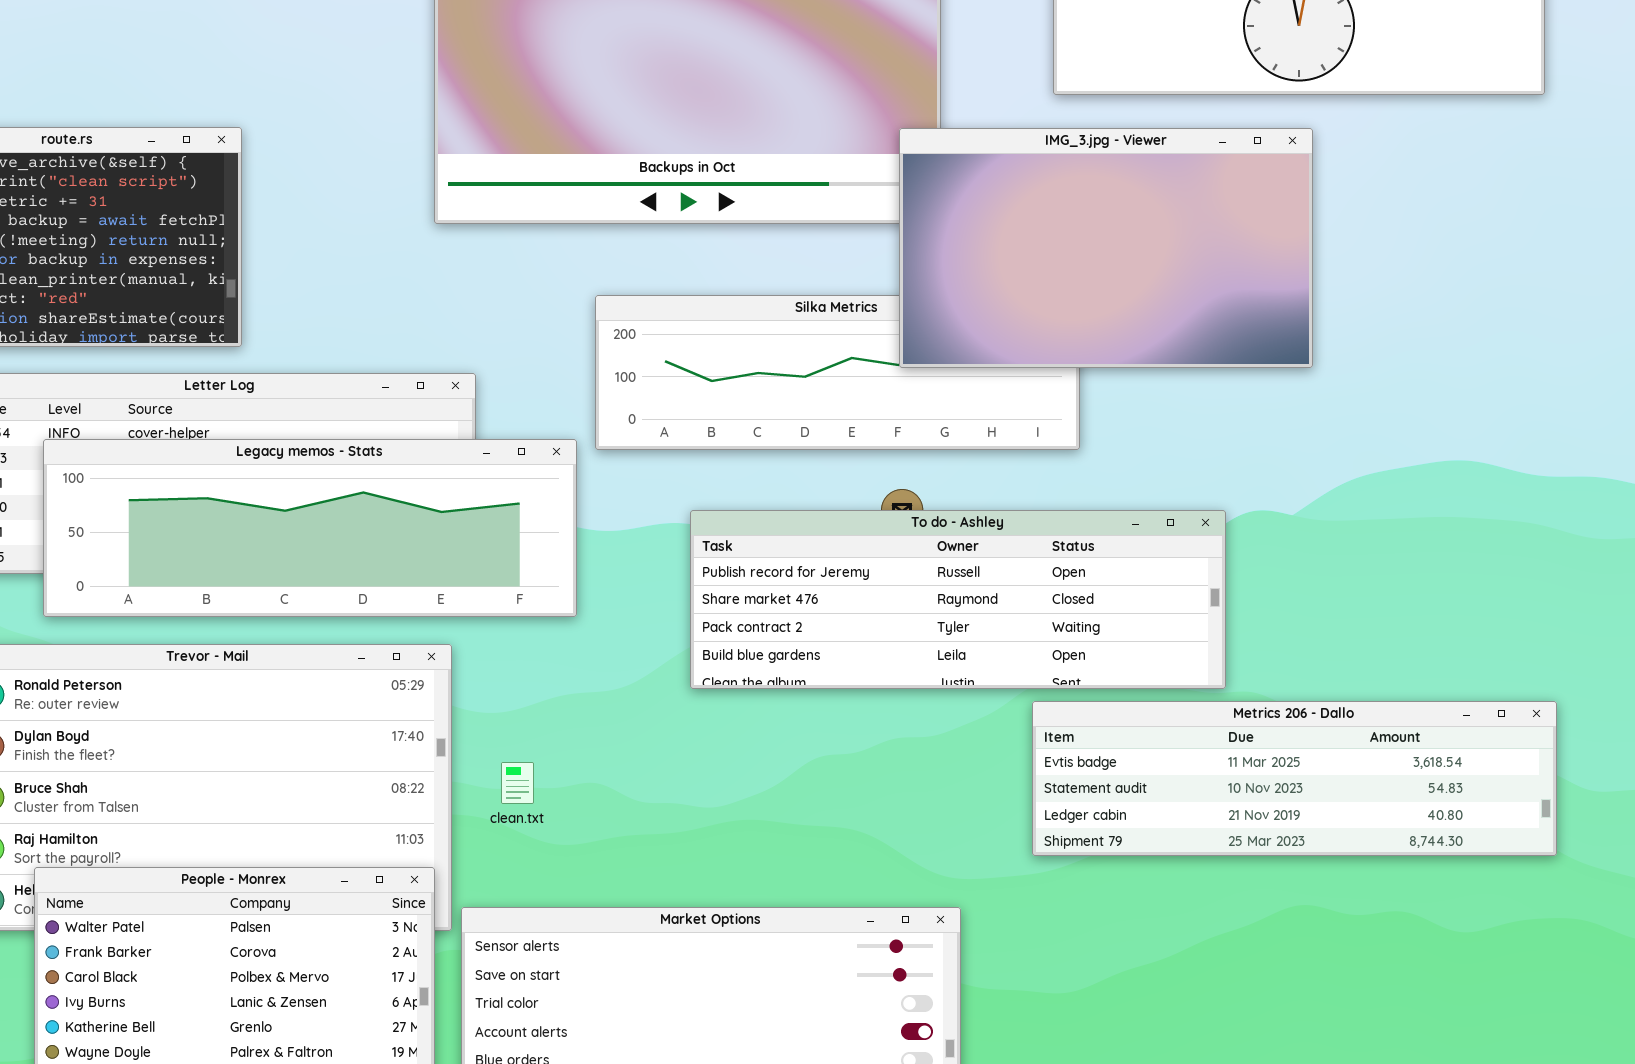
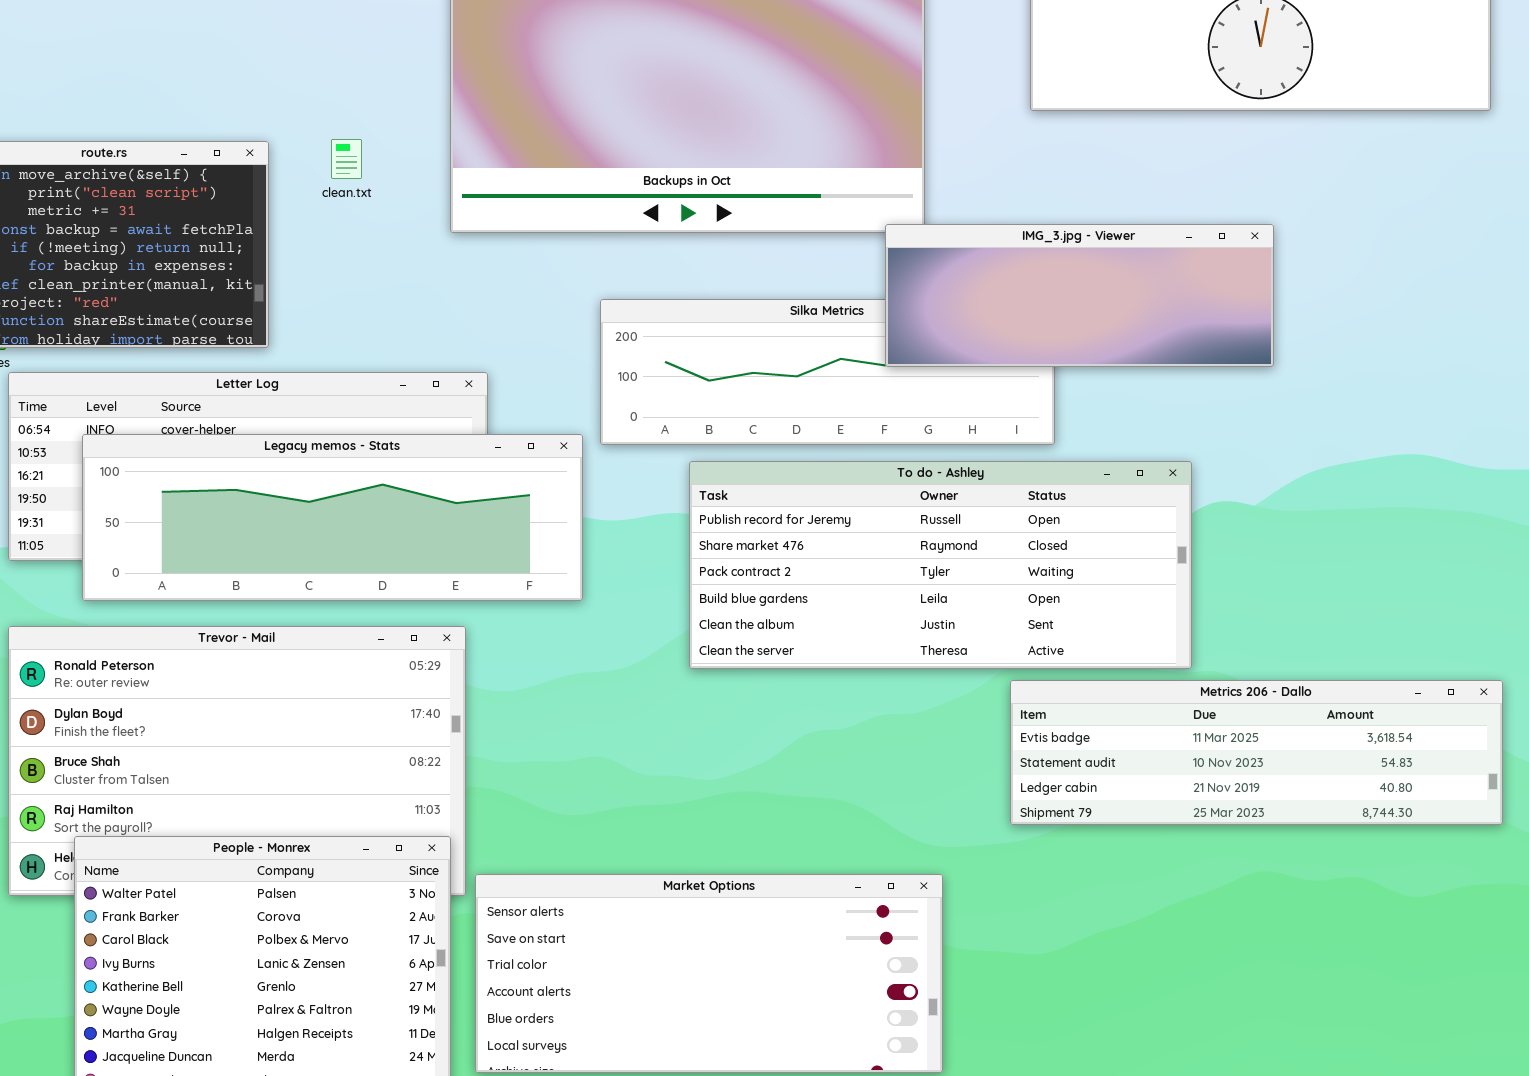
IMG_3.jpg - Viewer: [899,128,1313,368] -> [885,224,1274,367], resized
To do - Ashley: [690,510,1226,689] -> [689,461,1192,669], resized
clean.txt: [501,762,534,804] -> [331,139,362,179], moved

